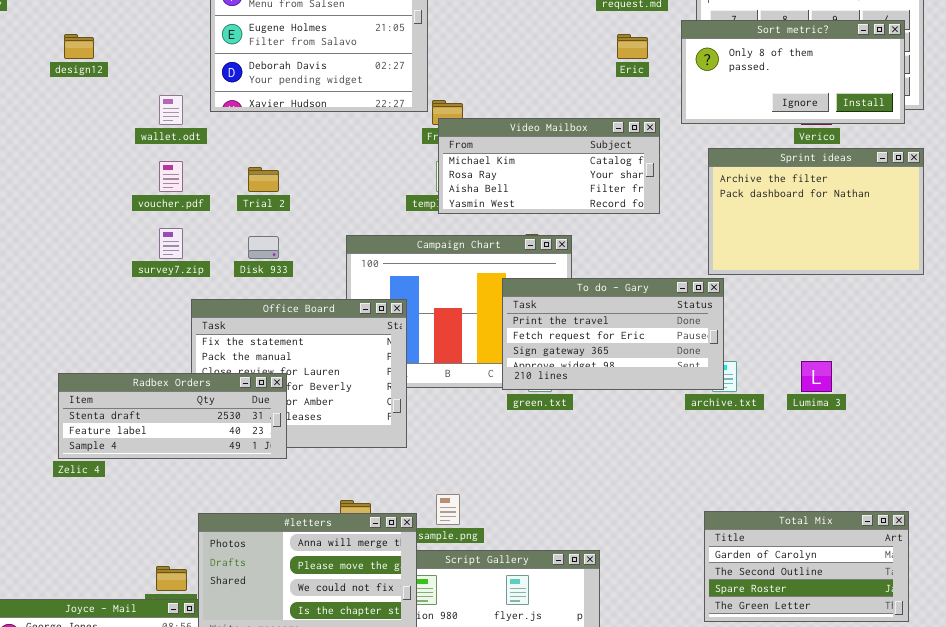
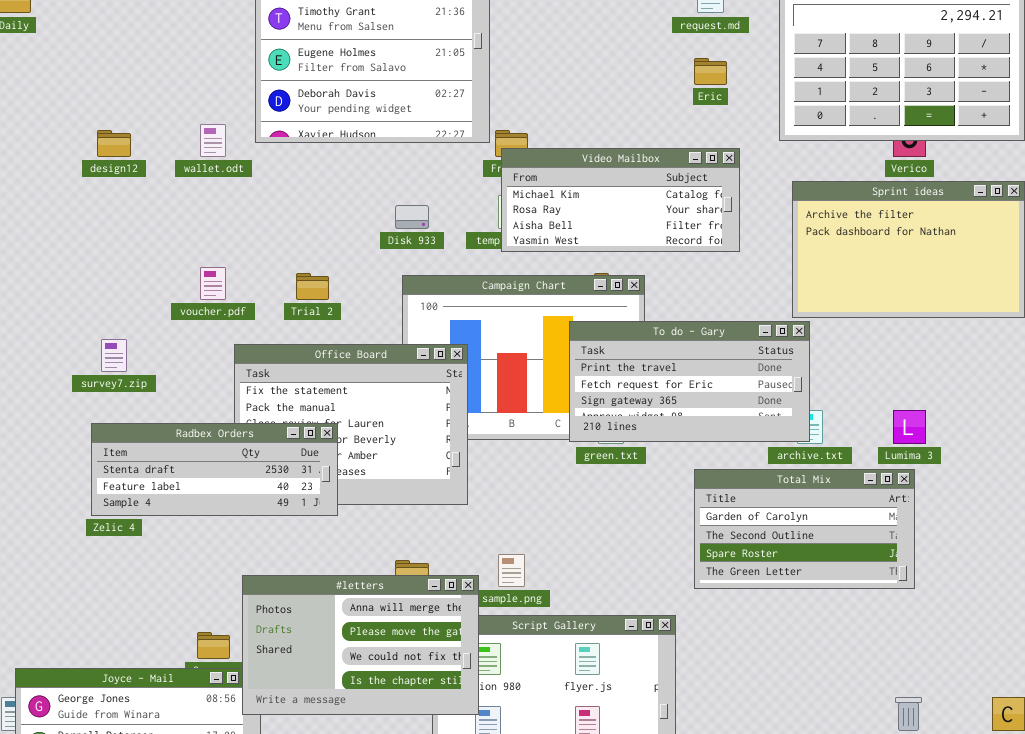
Sort metric?: [681,20,905,124] -> none, closed
design12: [64,34,94,59] -> [97,130,131,157], moved
voucher.pdf: [159,161,183,192] -> [200,267,226,300], moved
Trial 2: [248,167,279,192] -> [296,273,329,300], moved
survey7.zip: [159,228,183,259] -> [101,339,127,372], moved
Disk 933: [248,236,279,259] -> [395,205,429,229], moved
Total Mix: [704,511,909,622] -> [694,469,915,589], moved

